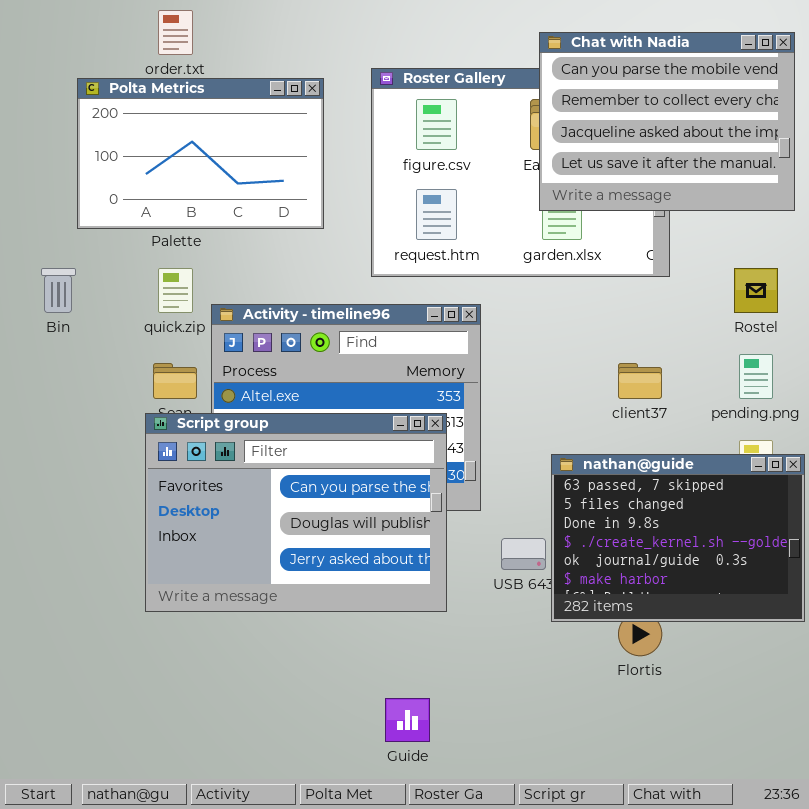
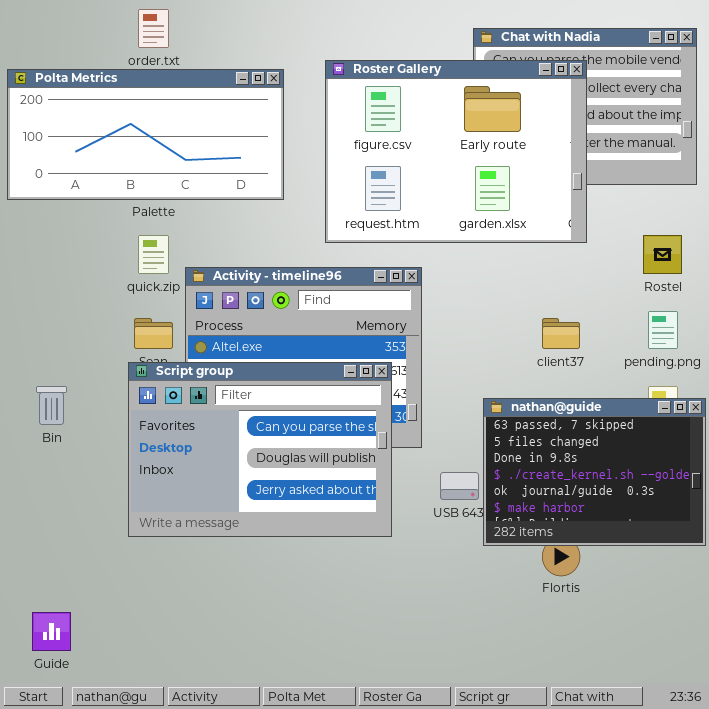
Roster Gallery: [371,68,670,277] -> [325,60,587,243], raised
Polta Metrics: [77,78,324,229] -> [7,69,284,200], resized
Bin: [41,268,76,313] -> [36,386,67,425], moved
Guide: [385,698,430,742] -> [32,612,71,651], moved

